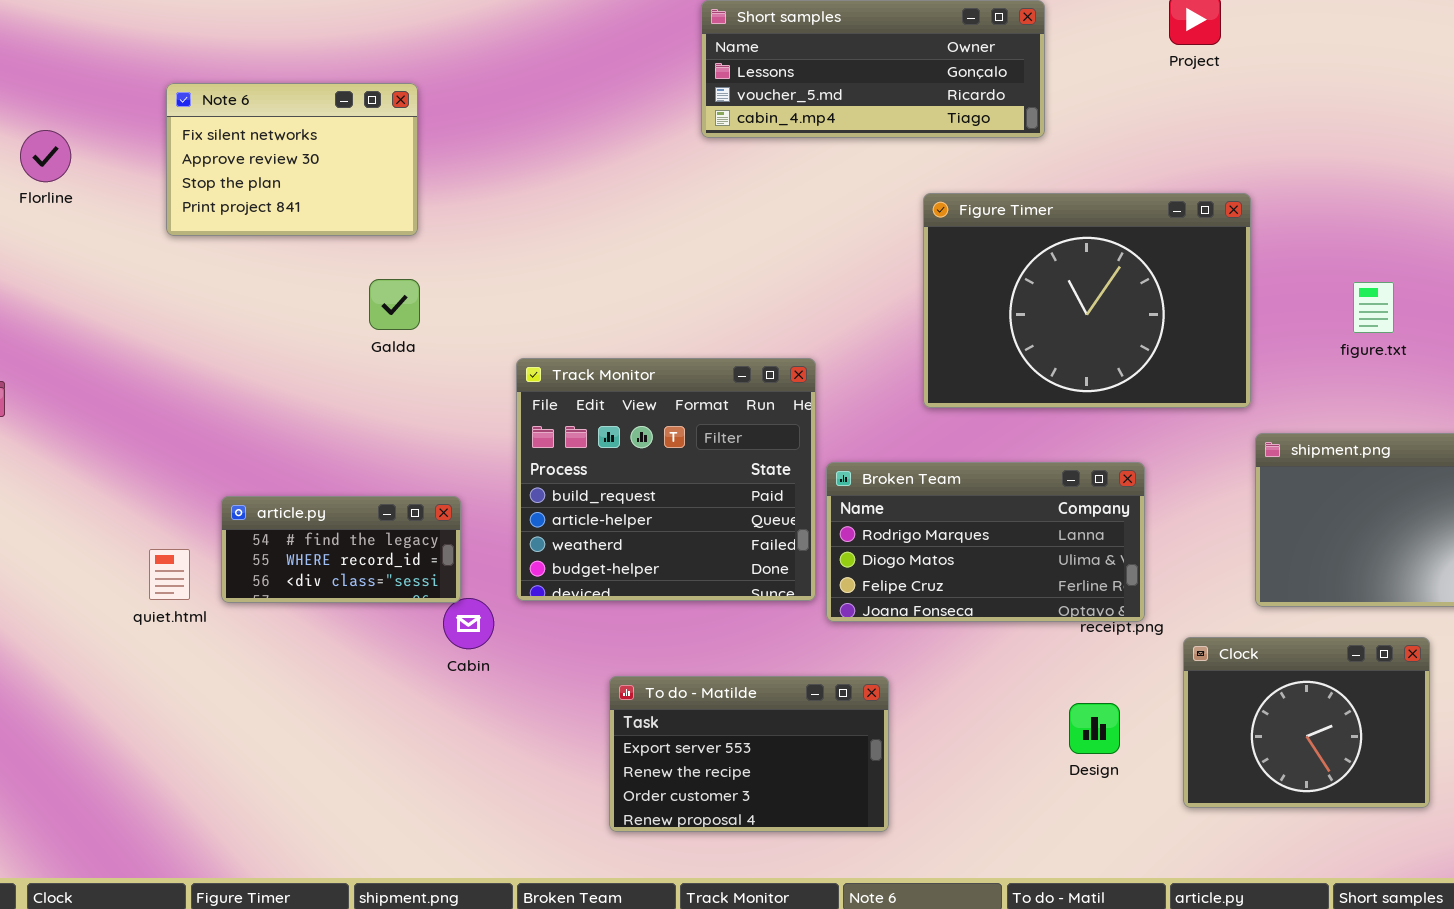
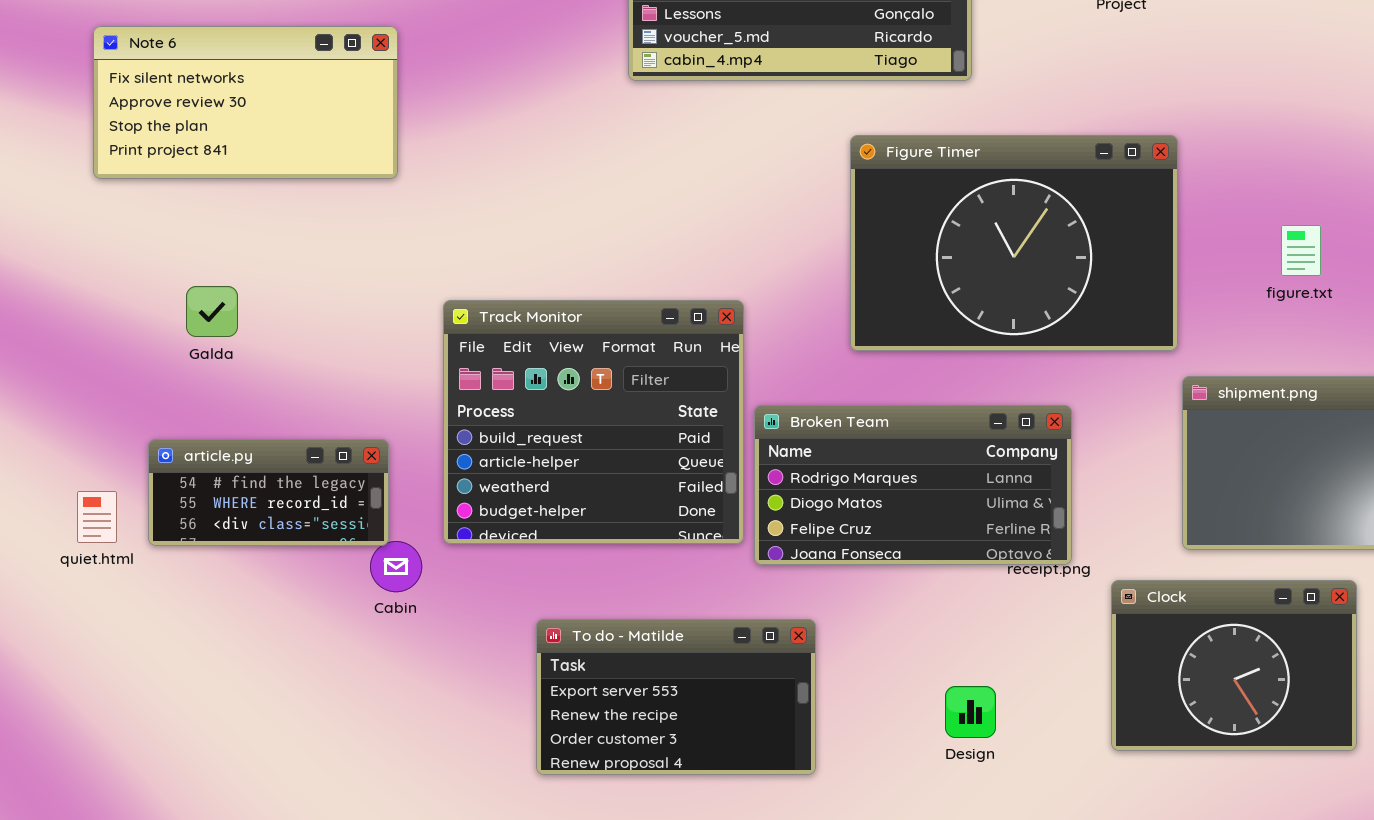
Note 6: [166,83,418,236] -> [93,26,398,179], resized
Galda: [369,279,420,330] -> [186,286,238,337], moved
Design: [1069,703,1120,754] -> [945,686,996,738], moved

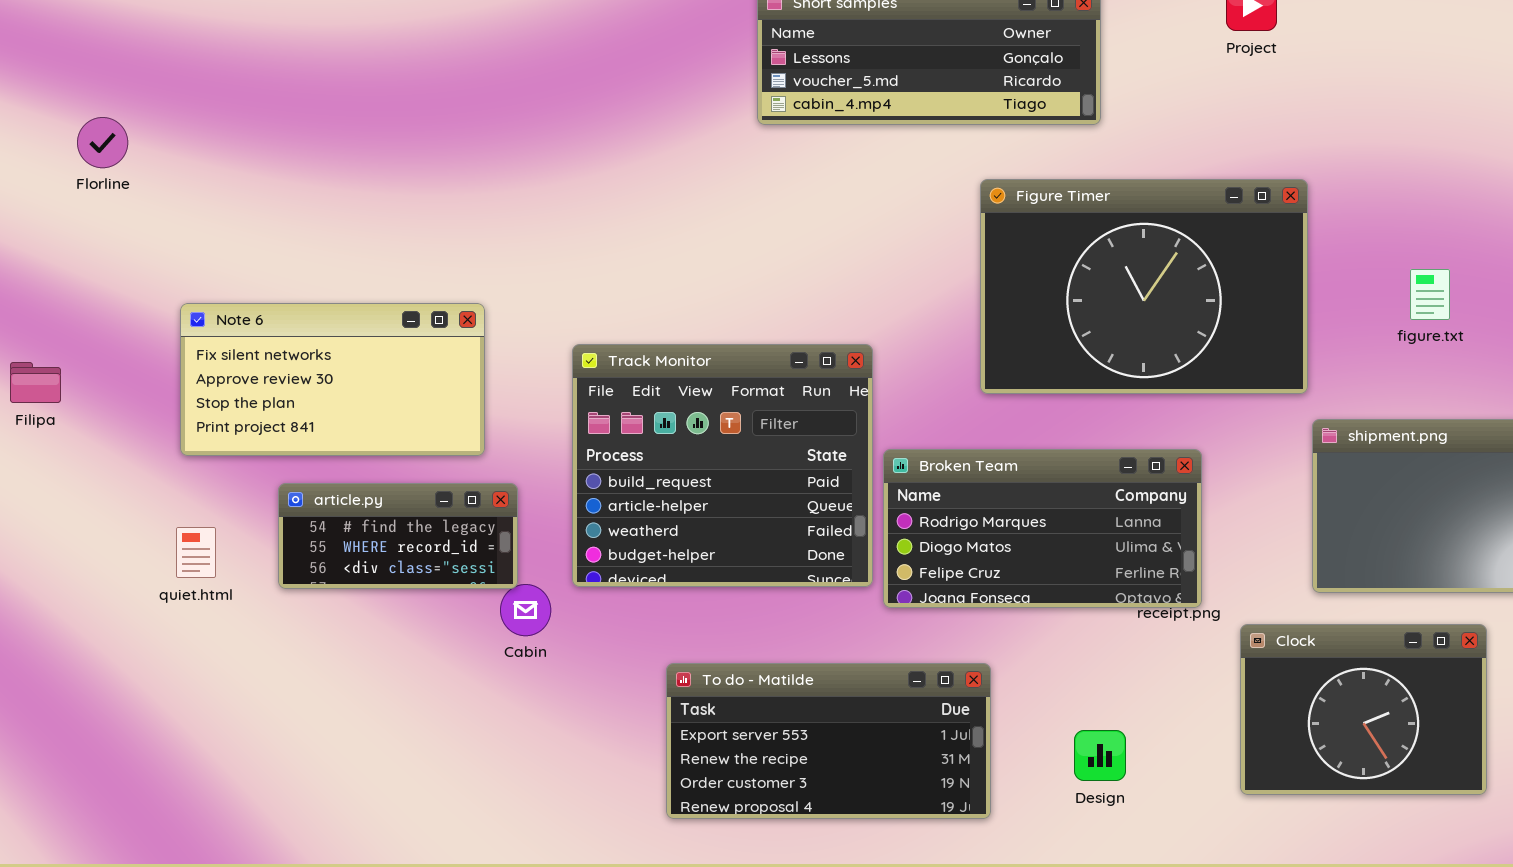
Note 6: [93,26,398,179] -> [180,303,485,456], moved
quiet.html: [77,491,117,543] -> [176,527,216,578], moved
To do - Matilde: [536,619,816,775] -> [666,663,991,819], resized

